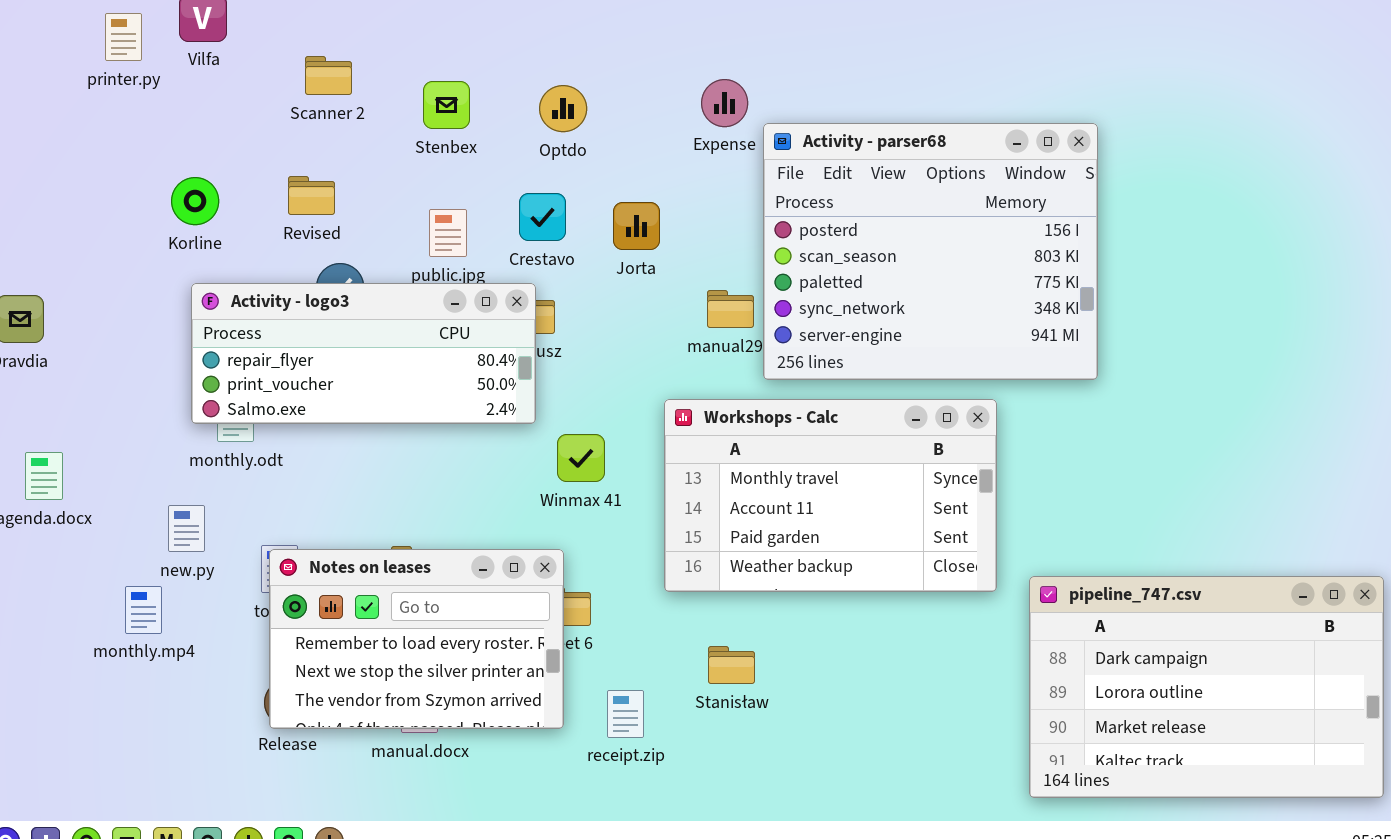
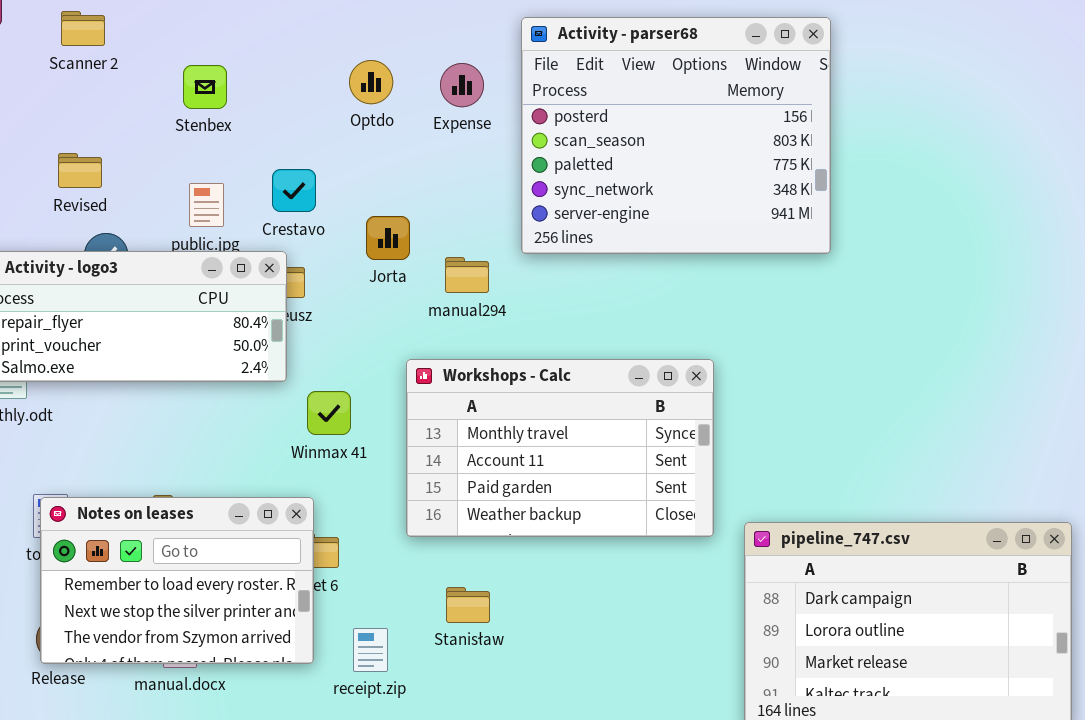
Scanner 2: [305,56,352,95] -> [61,11,105,46], moved
Optdo: [539,85,587,132] -> [349,60,393,104], moved
Activity - parser68: [763,123,1098,380] -> [521,17,831,254], moved
Jorta: [613,202,660,250] -> [366,216,410,260], moved

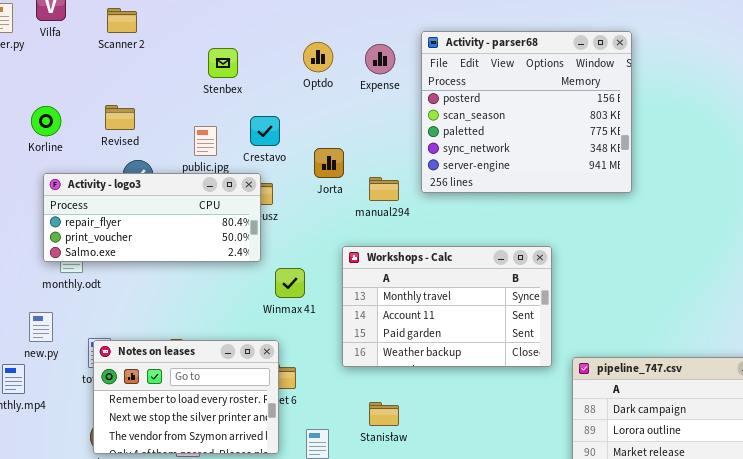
Activity - parser68: [521,17,831,254] -> [421,31,632,193], moved
Stenbex: [183,65,227,109] -> [208,48,238,78], moved

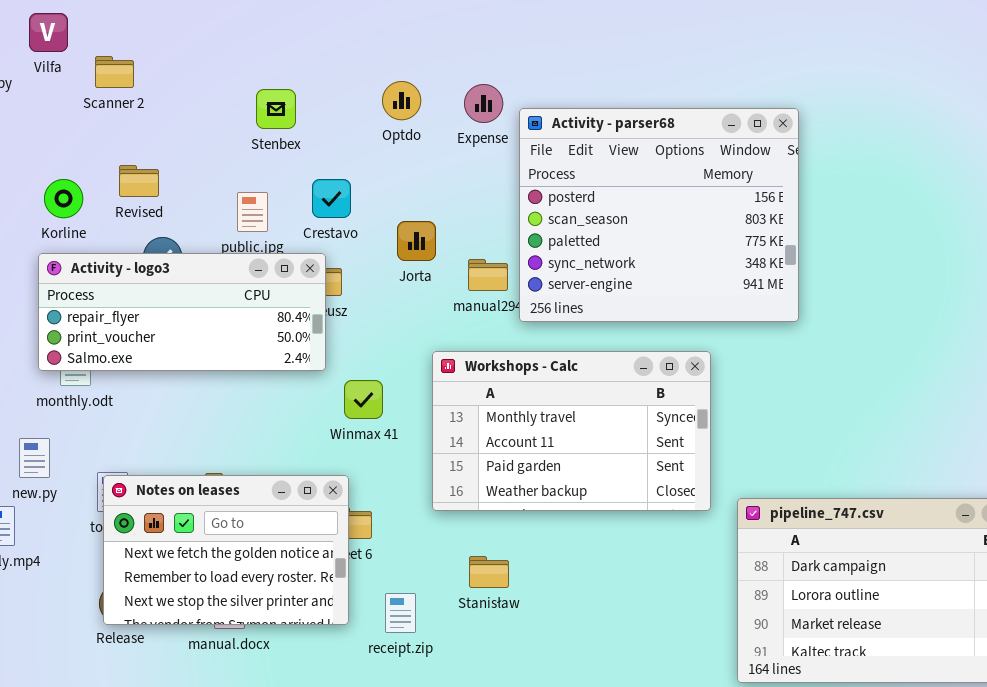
Scanner 2: [107,8,137,33] -> [95,56,134,88], moved
Activity - parser68: [421,31,632,193] -> [519,108,799,322], moved
Korline: [31,106,61,136] -> [44,179,83,218], moved
Notes on leases: [93,340,279,454] -> [103,475,349,625], scrolled up 1 row

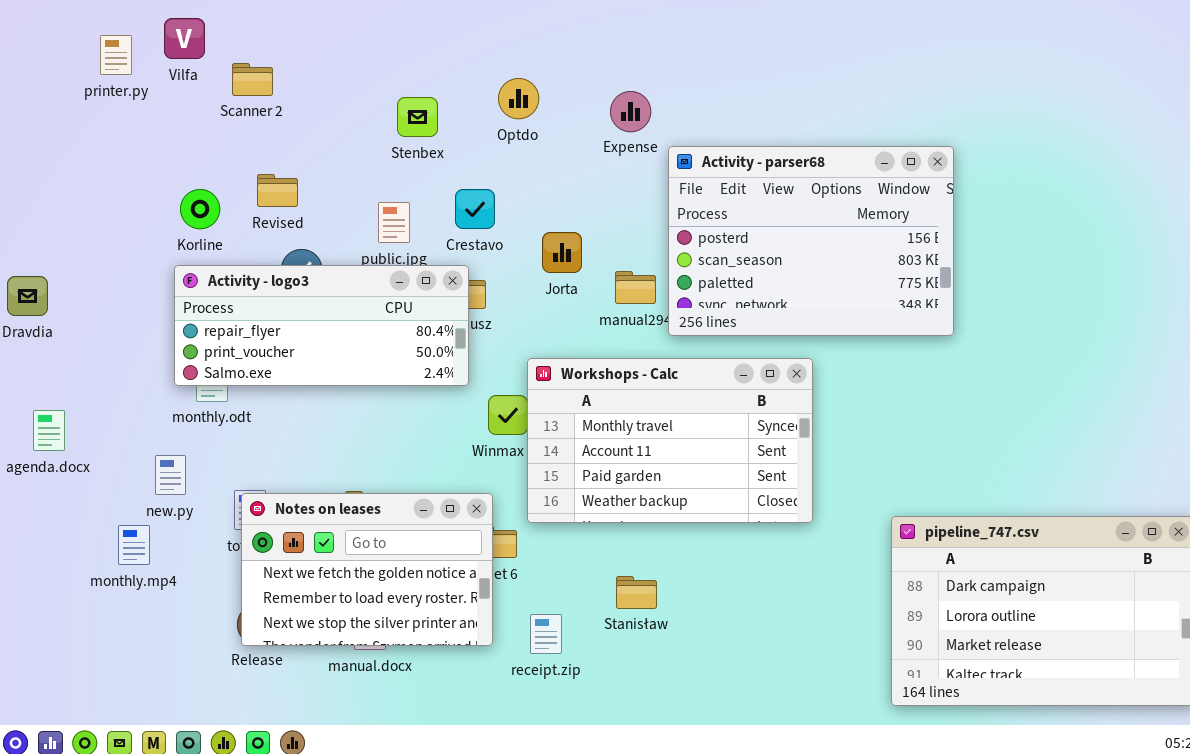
Optdo: [382,81,421,120] -> [498,78,539,119], moved
Activity - parser68: [519,108,799,322] -> [668,146,954,336], resized
Workshops - Calc: [432,351,711,511] -> [527,358,813,523], moved

